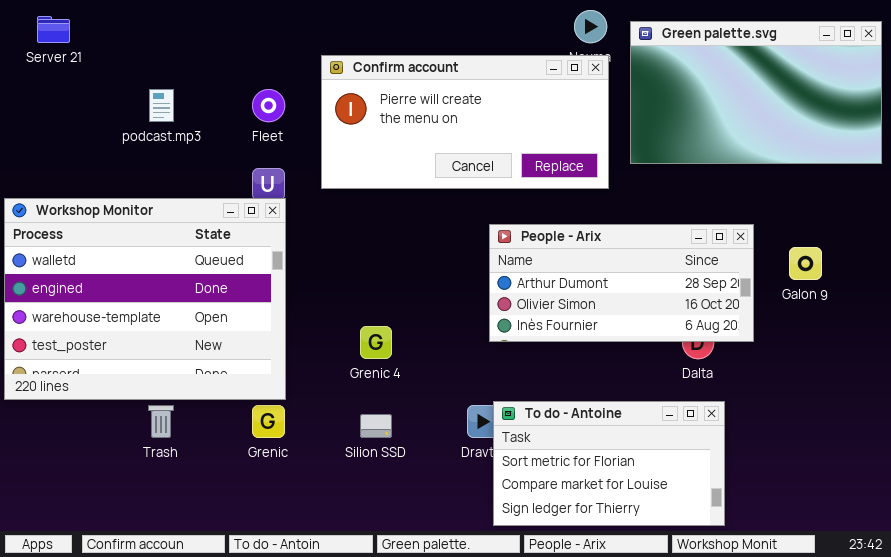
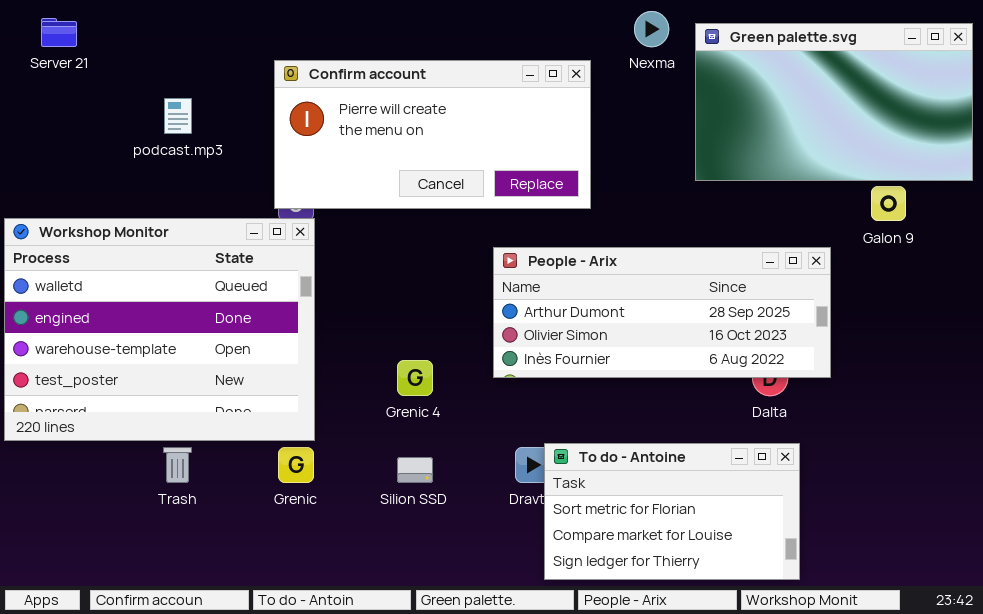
Confirm account: [321,55,609,189] -> [274,60,591,209], moved
People - Arix: [489,224,754,342] -> [493,247,831,378], resized
Galon 9: [789,247,822,280] -> [871,186,906,221], moved

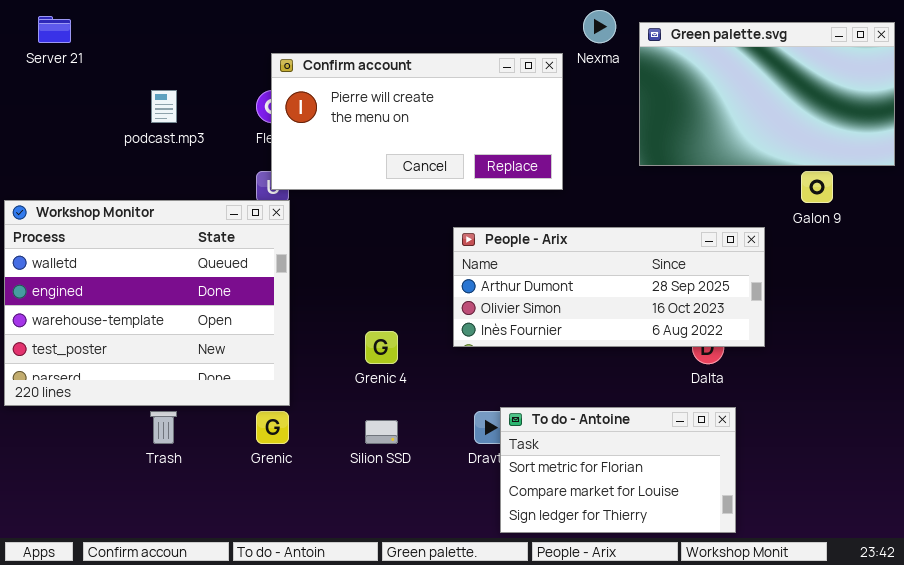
Confirm account: [274,60,591,209] -> [271,53,563,190], moved

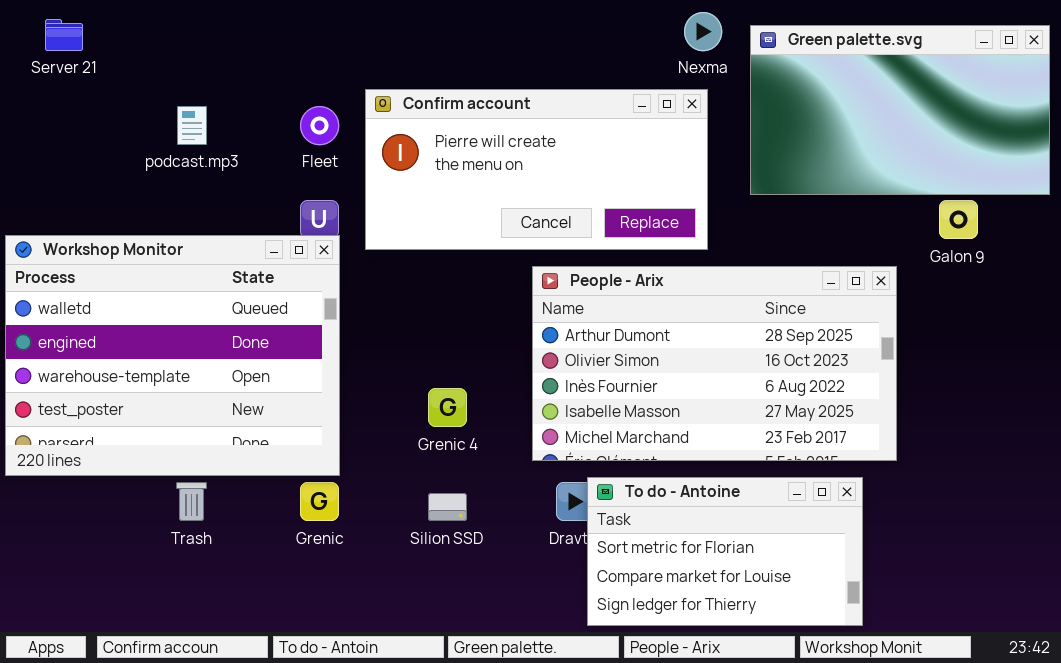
Confirm account: [271,53,563,190] -> [365,89,708,250], moved
People - Arix: [453,227,765,347] -> [532,266,897,461], resized

